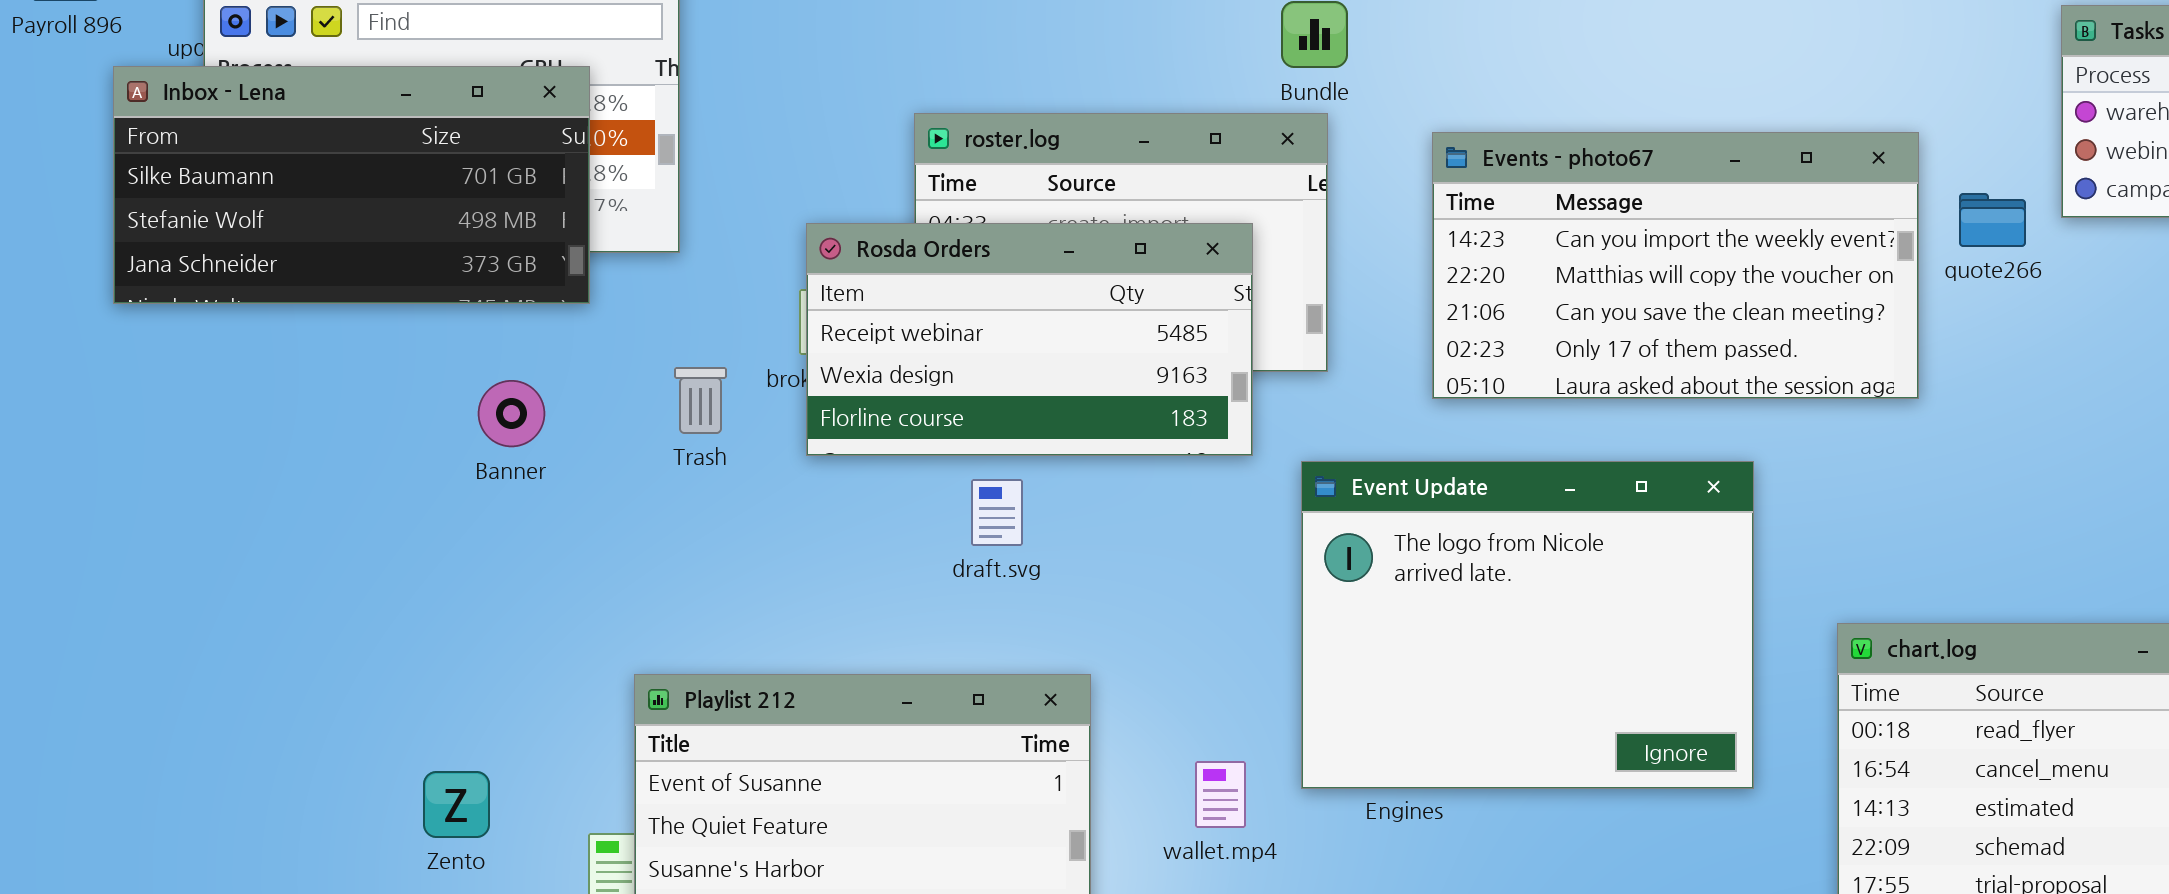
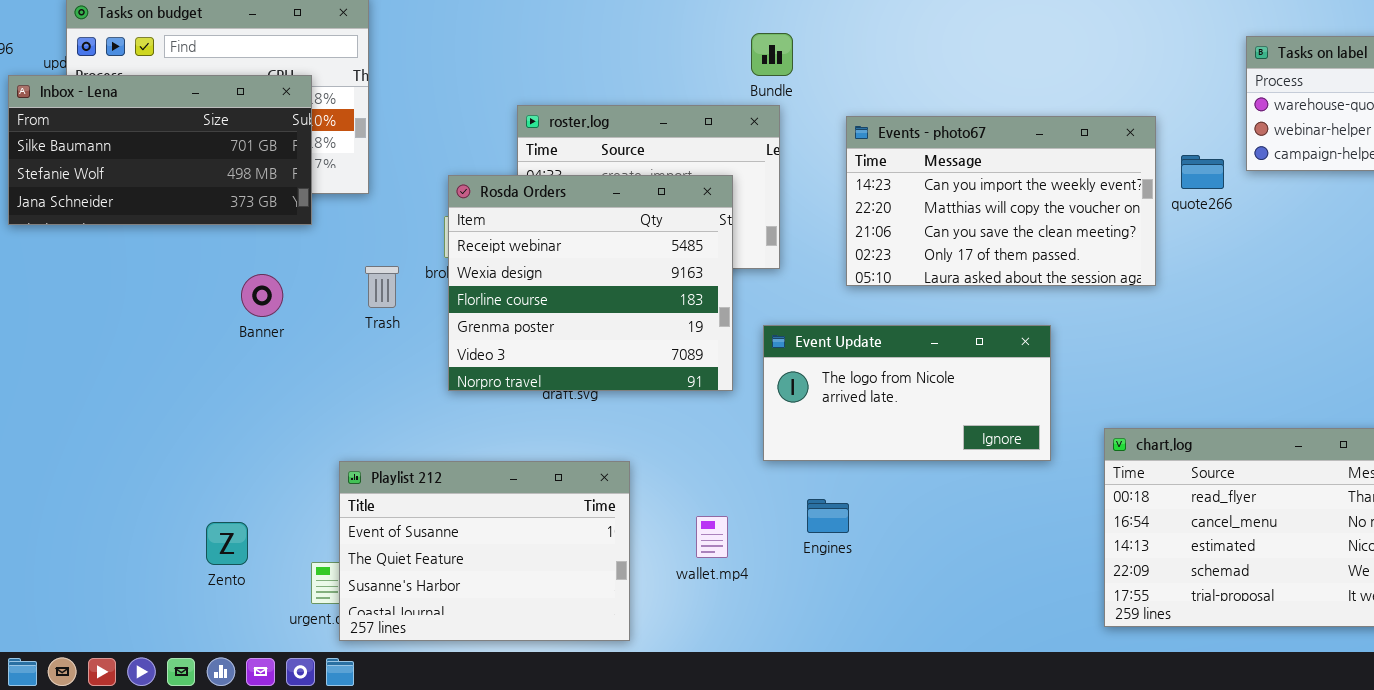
Rosda Orders: [806,223,1253,456] -> [448,175,733,391], resized
Event Update: [1301,461,1754,789] -> [763,325,1051,461], resized

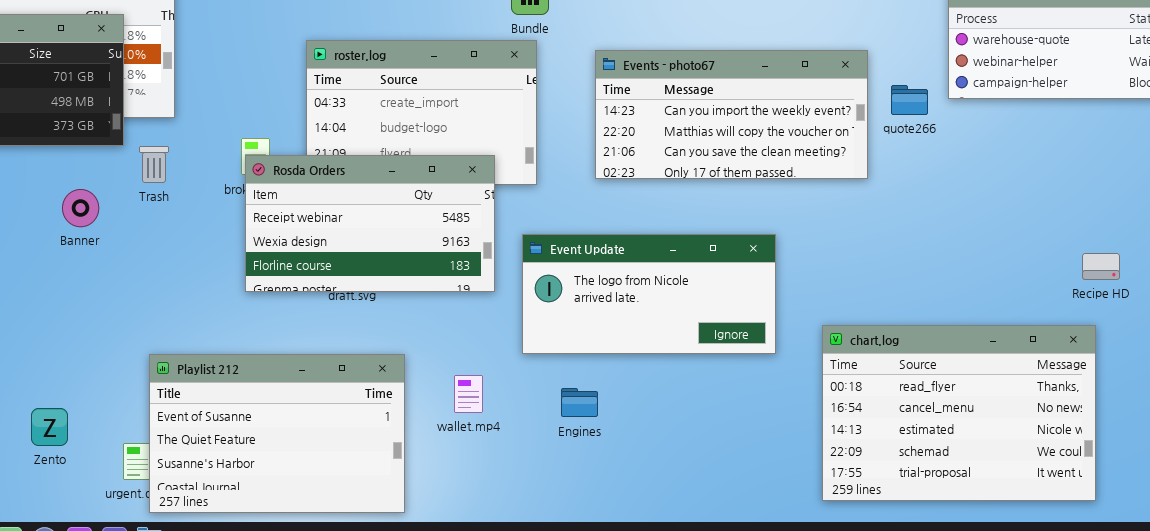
Events - photo67: [846,116,1156,286] -> [595,50,868,179], resized
Rosda Orders: [448,175,733,391] -> [245,155,495,292], resized
Trash: [365,266,399,308] -> [139,146,169,183], moved
wallet.mp4: [696,516,728,558] -> [454,375,483,413], moved

